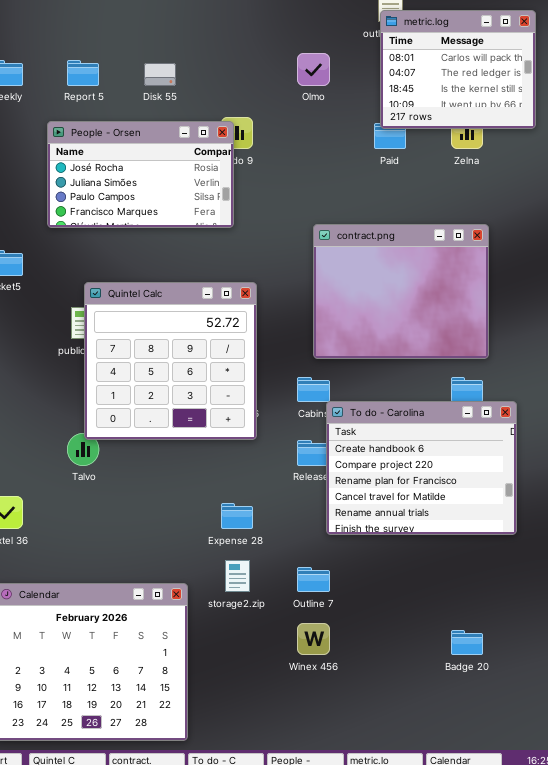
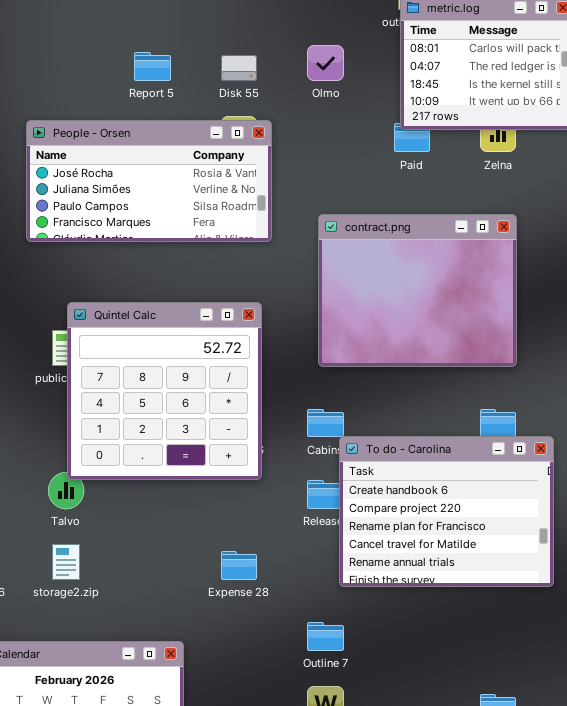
Report 5: [67,60,99,86] -> [134,52,171,81], moved
Disk 55: [144,63,176,86] -> [221,55,257,81], moved
People - Orsen: [47,121,234,228] -> [26,120,272,242], resized
contract.png: [313,224,489,359] -> [318,214,517,367], moved
storage2.zip: [225,560,250,592] -> [52,544,80,580], moved

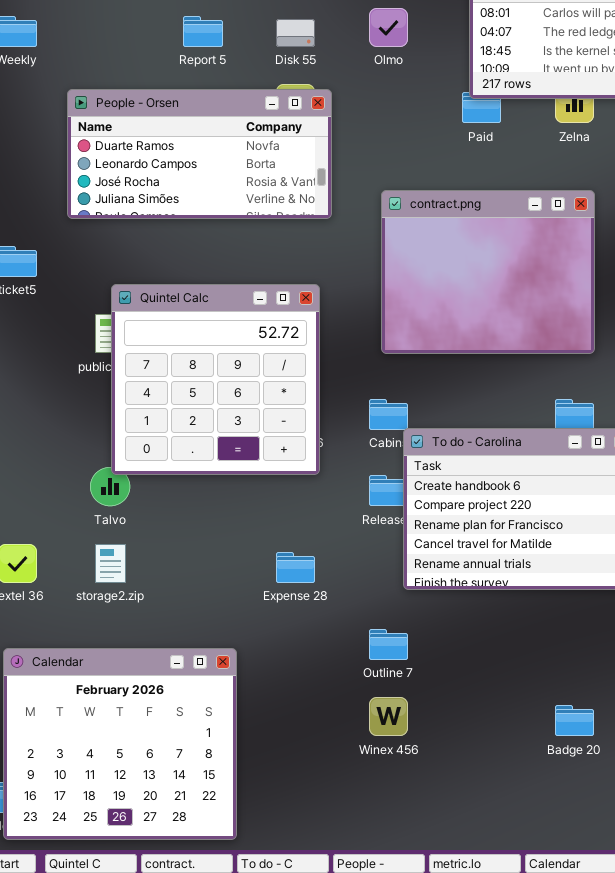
People - Orsen: [26,120,272,242] -> [67,89,332,219], scrolled up 2 rows

